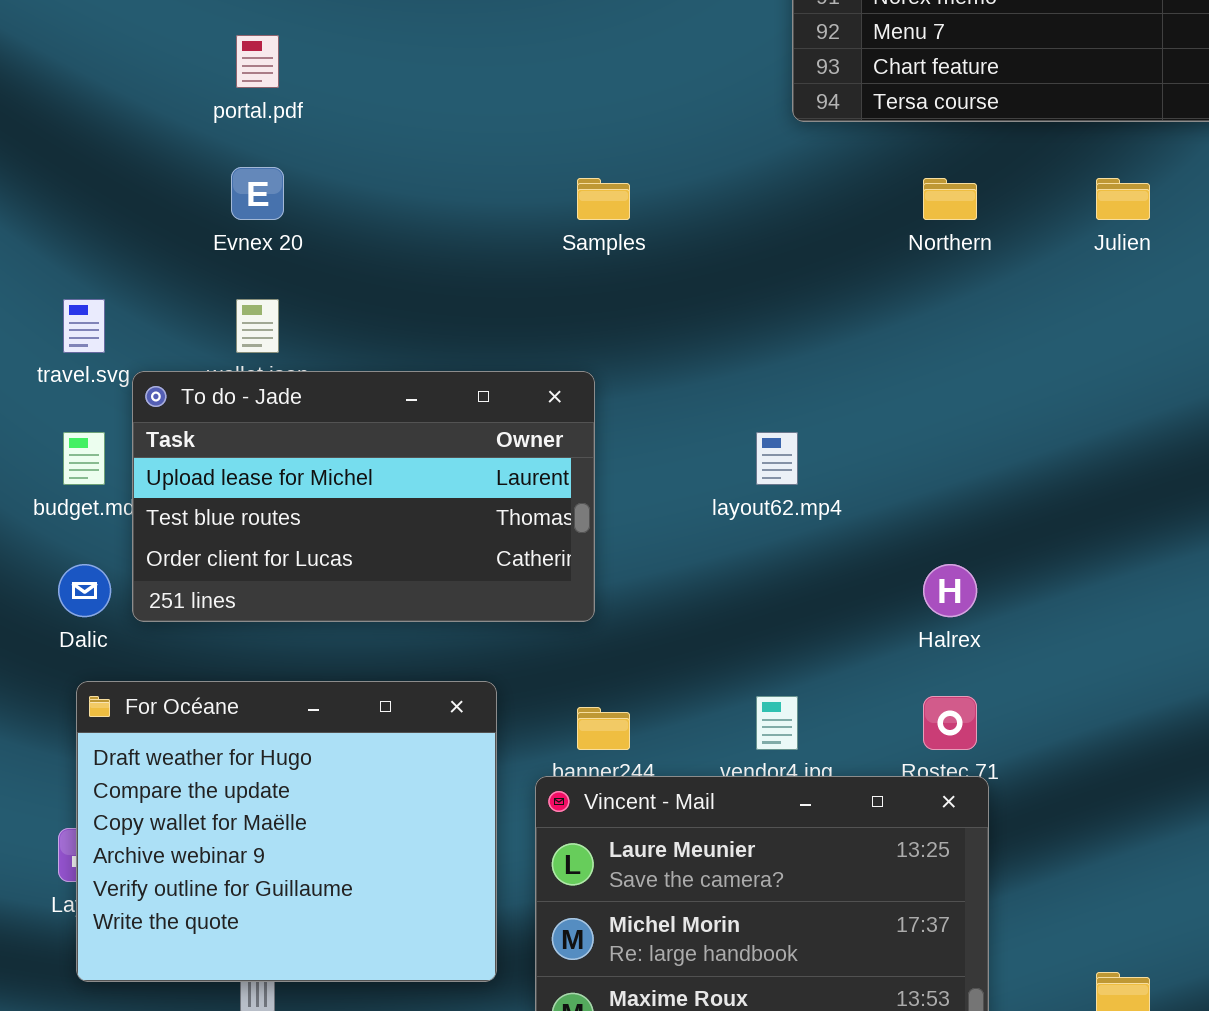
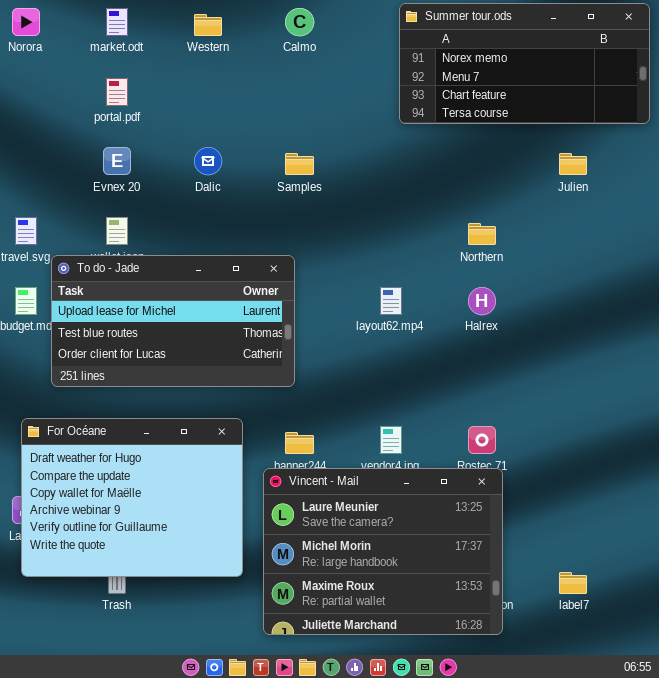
Northern: [923,178,977,220] -> [468,223,496,245], moved
Dalic: [58,564,111,617] -> [194,147,222,175], moved
Halrex: [923,564,977,617] -> [468,287,496,315], moved

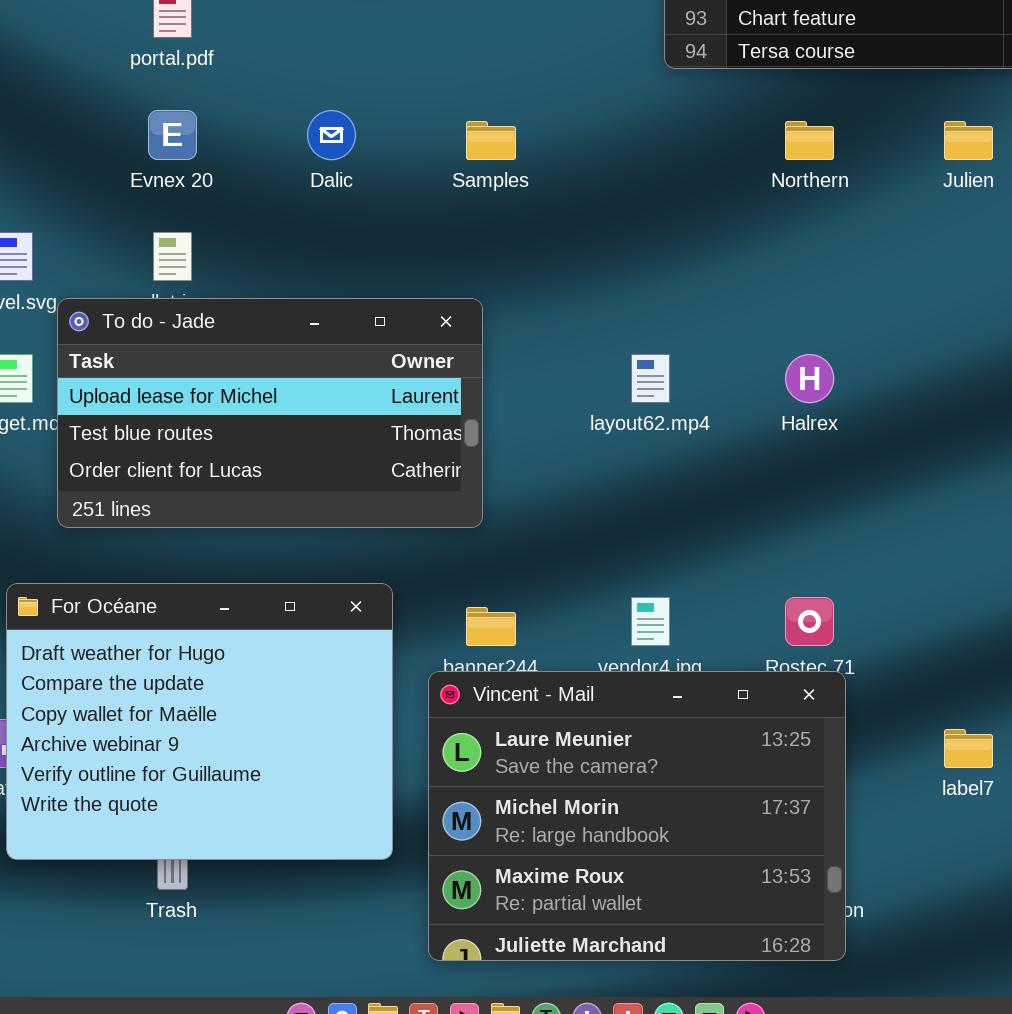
Northern: [468,223,496,245] -> [785,121,834,160], moved
label7: [559,572,587,594] -> [944,729,993,768], moved

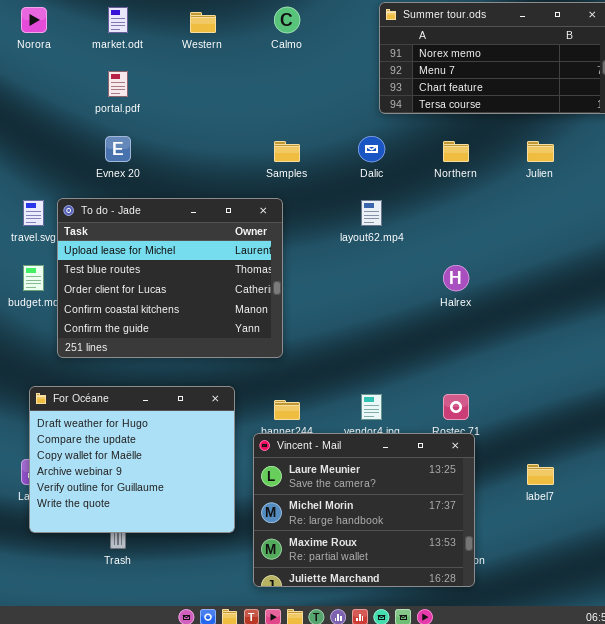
Dalic: [307,110,356,160] -> [358,136,385,162], moved
To do - Jade: [57,298,483,528] -> [57,198,283,358], resized
layout62.mp4: [631,354,670,403] -> [361,200,382,226], moved

